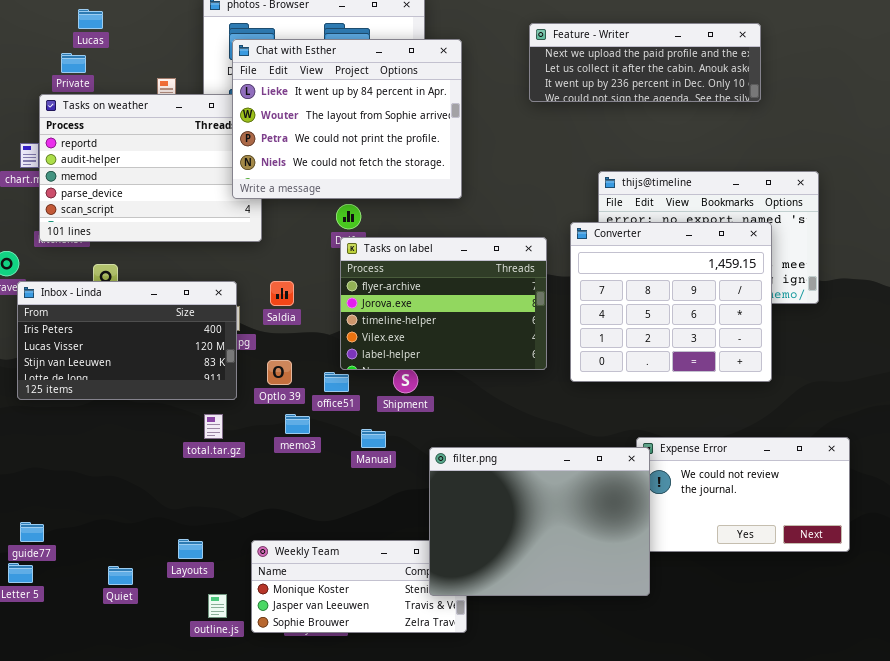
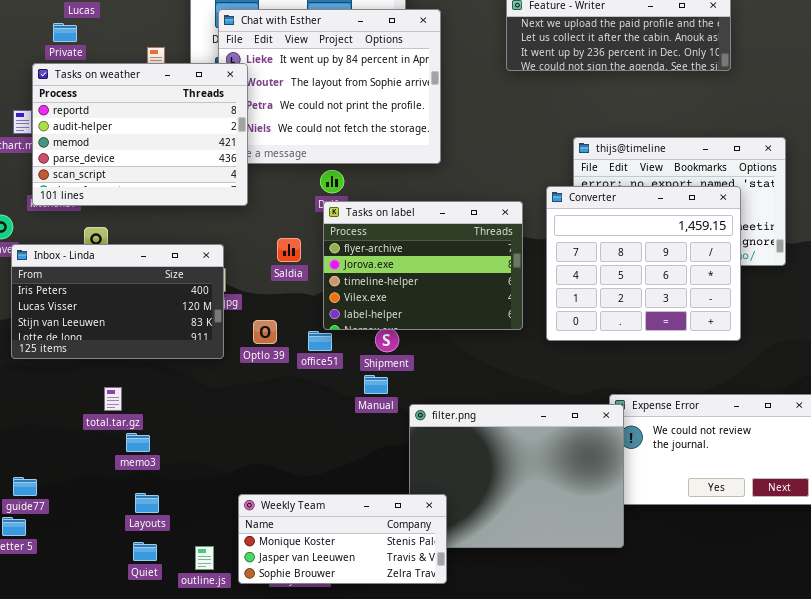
Tasks on weather: [39,94,262,242] -> [32,63,248,206], raised
Saldia: [270,281,294,306] -> [277,238,301,262], moved
total.tar.gz: [204,414,223,439] -> [104,387,122,411], moved
memo3: [285,414,310,434] -> [126,433,150,452], moved
Manual: [361,429,386,448] -> [364,375,388,394], moved
Layouts: [178,539,203,559] -> [135,493,159,513], moved
Weekly Team: [251,540,467,633] -> [238,494,447,584], raised
Quiet: [108,566,133,585] -> [133,542,157,561], moved

